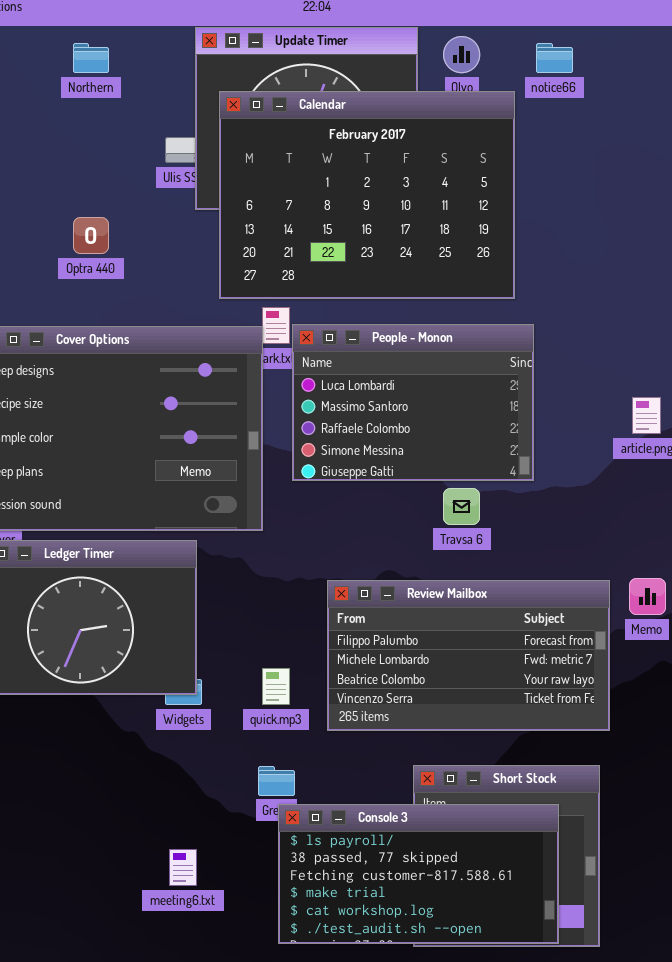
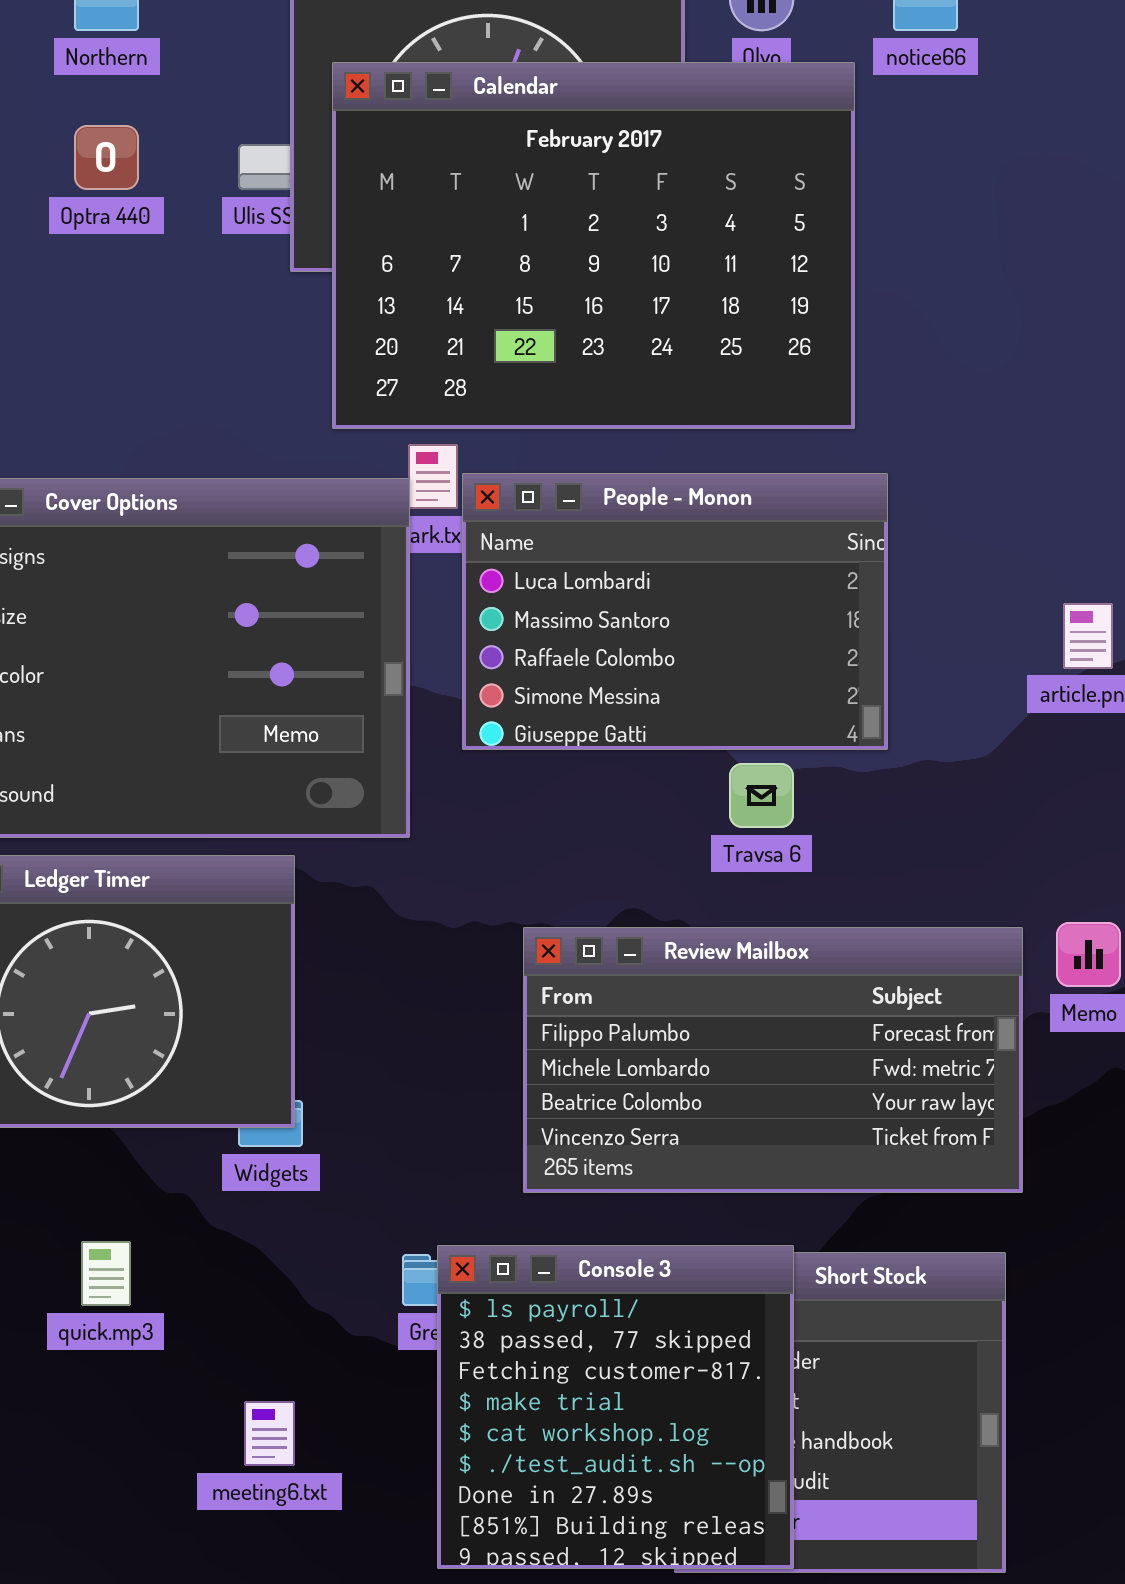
Optra 440: [73,217,109,254] -> [74,125,139,190], moved
quick.mp3: [262,668,290,705] -> [81,1241,131,1306], moved
Console 3: [278,804,559,944] -> [437,1245,794,1569], resized

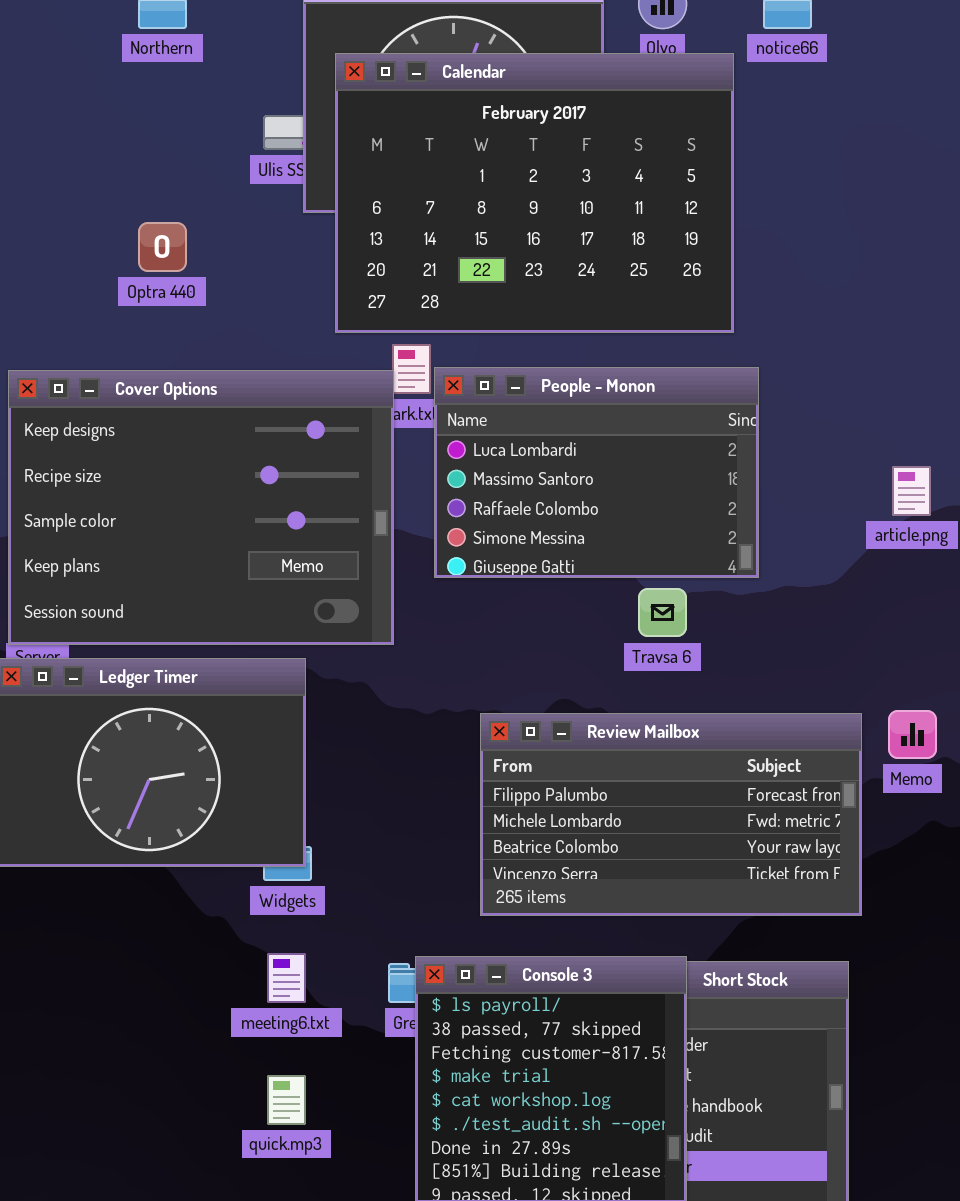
Optra 440: [74,125,139,190] -> [138,222,187,272], moved
quick.mp3: [81,1241,131,1306] -> [267,1075,306,1125], moved
meeting6.txt: [244,1401,295,1466] -> [267,953,306,1003], moved

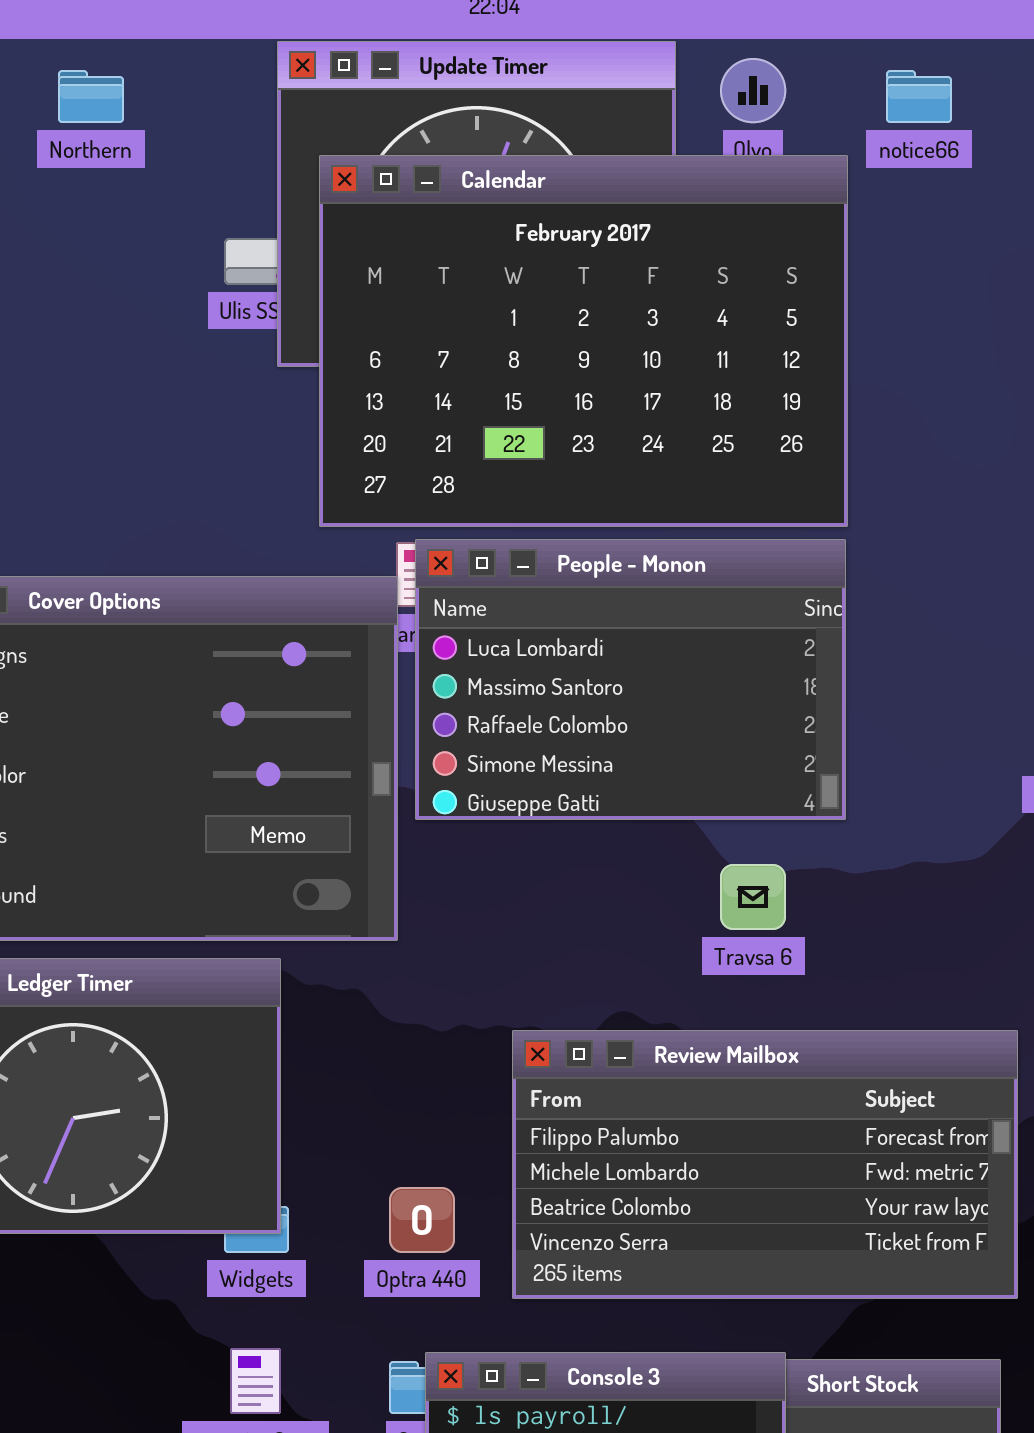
Optra 440: [138,222,187,272] -> [389,1187,455,1253], moved
People - Monon: [434,367,759,578] -> [415,539,846,820], moved

